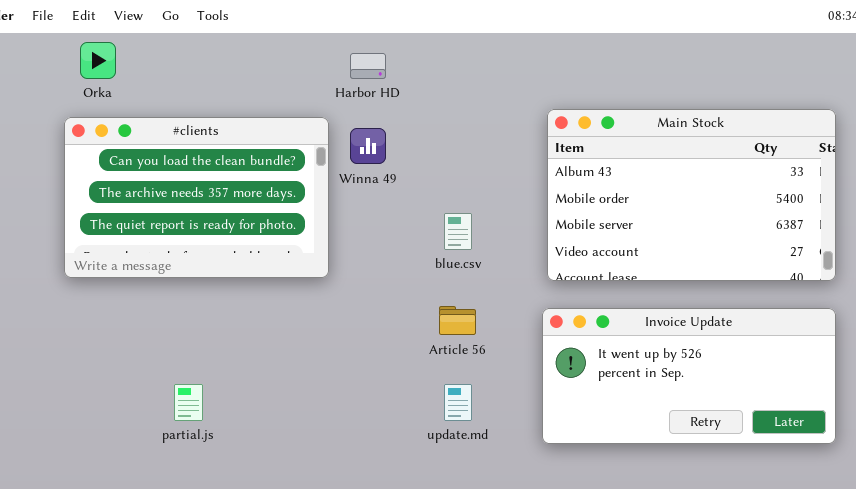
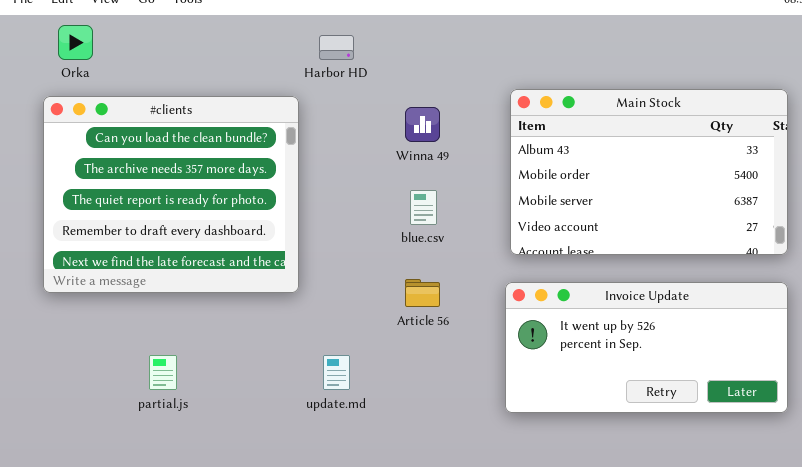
#clients: [64,117,329,278] -> [43,96,299,293], resized
Winna 49: [350,128,386,164] -> [405,107,440,142], moved
update.md: [444,384,472,421] -> [323,355,350,390], moved

